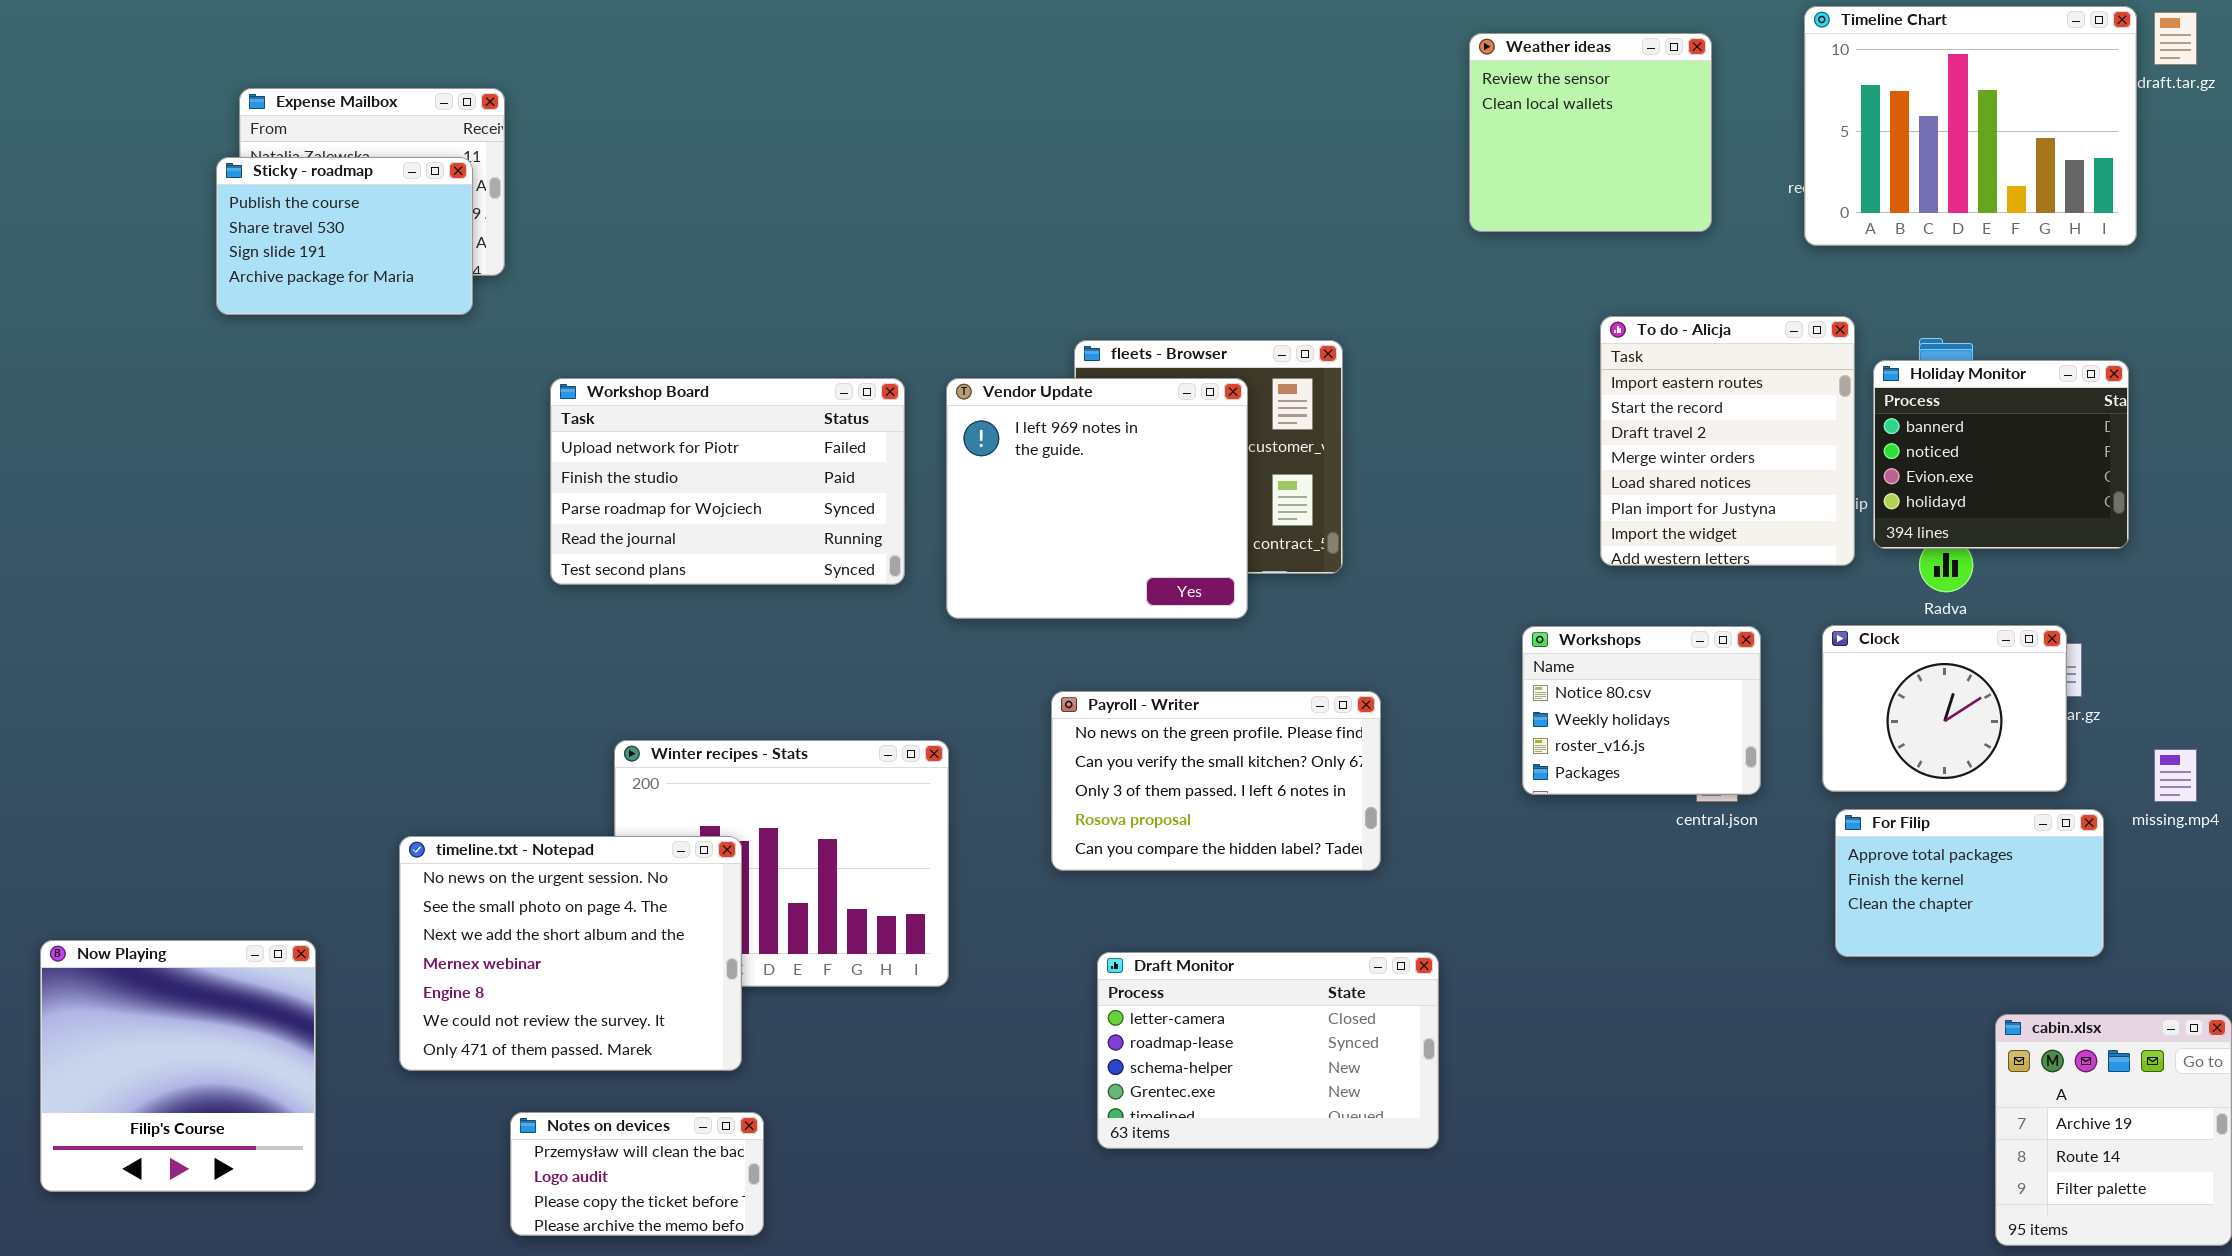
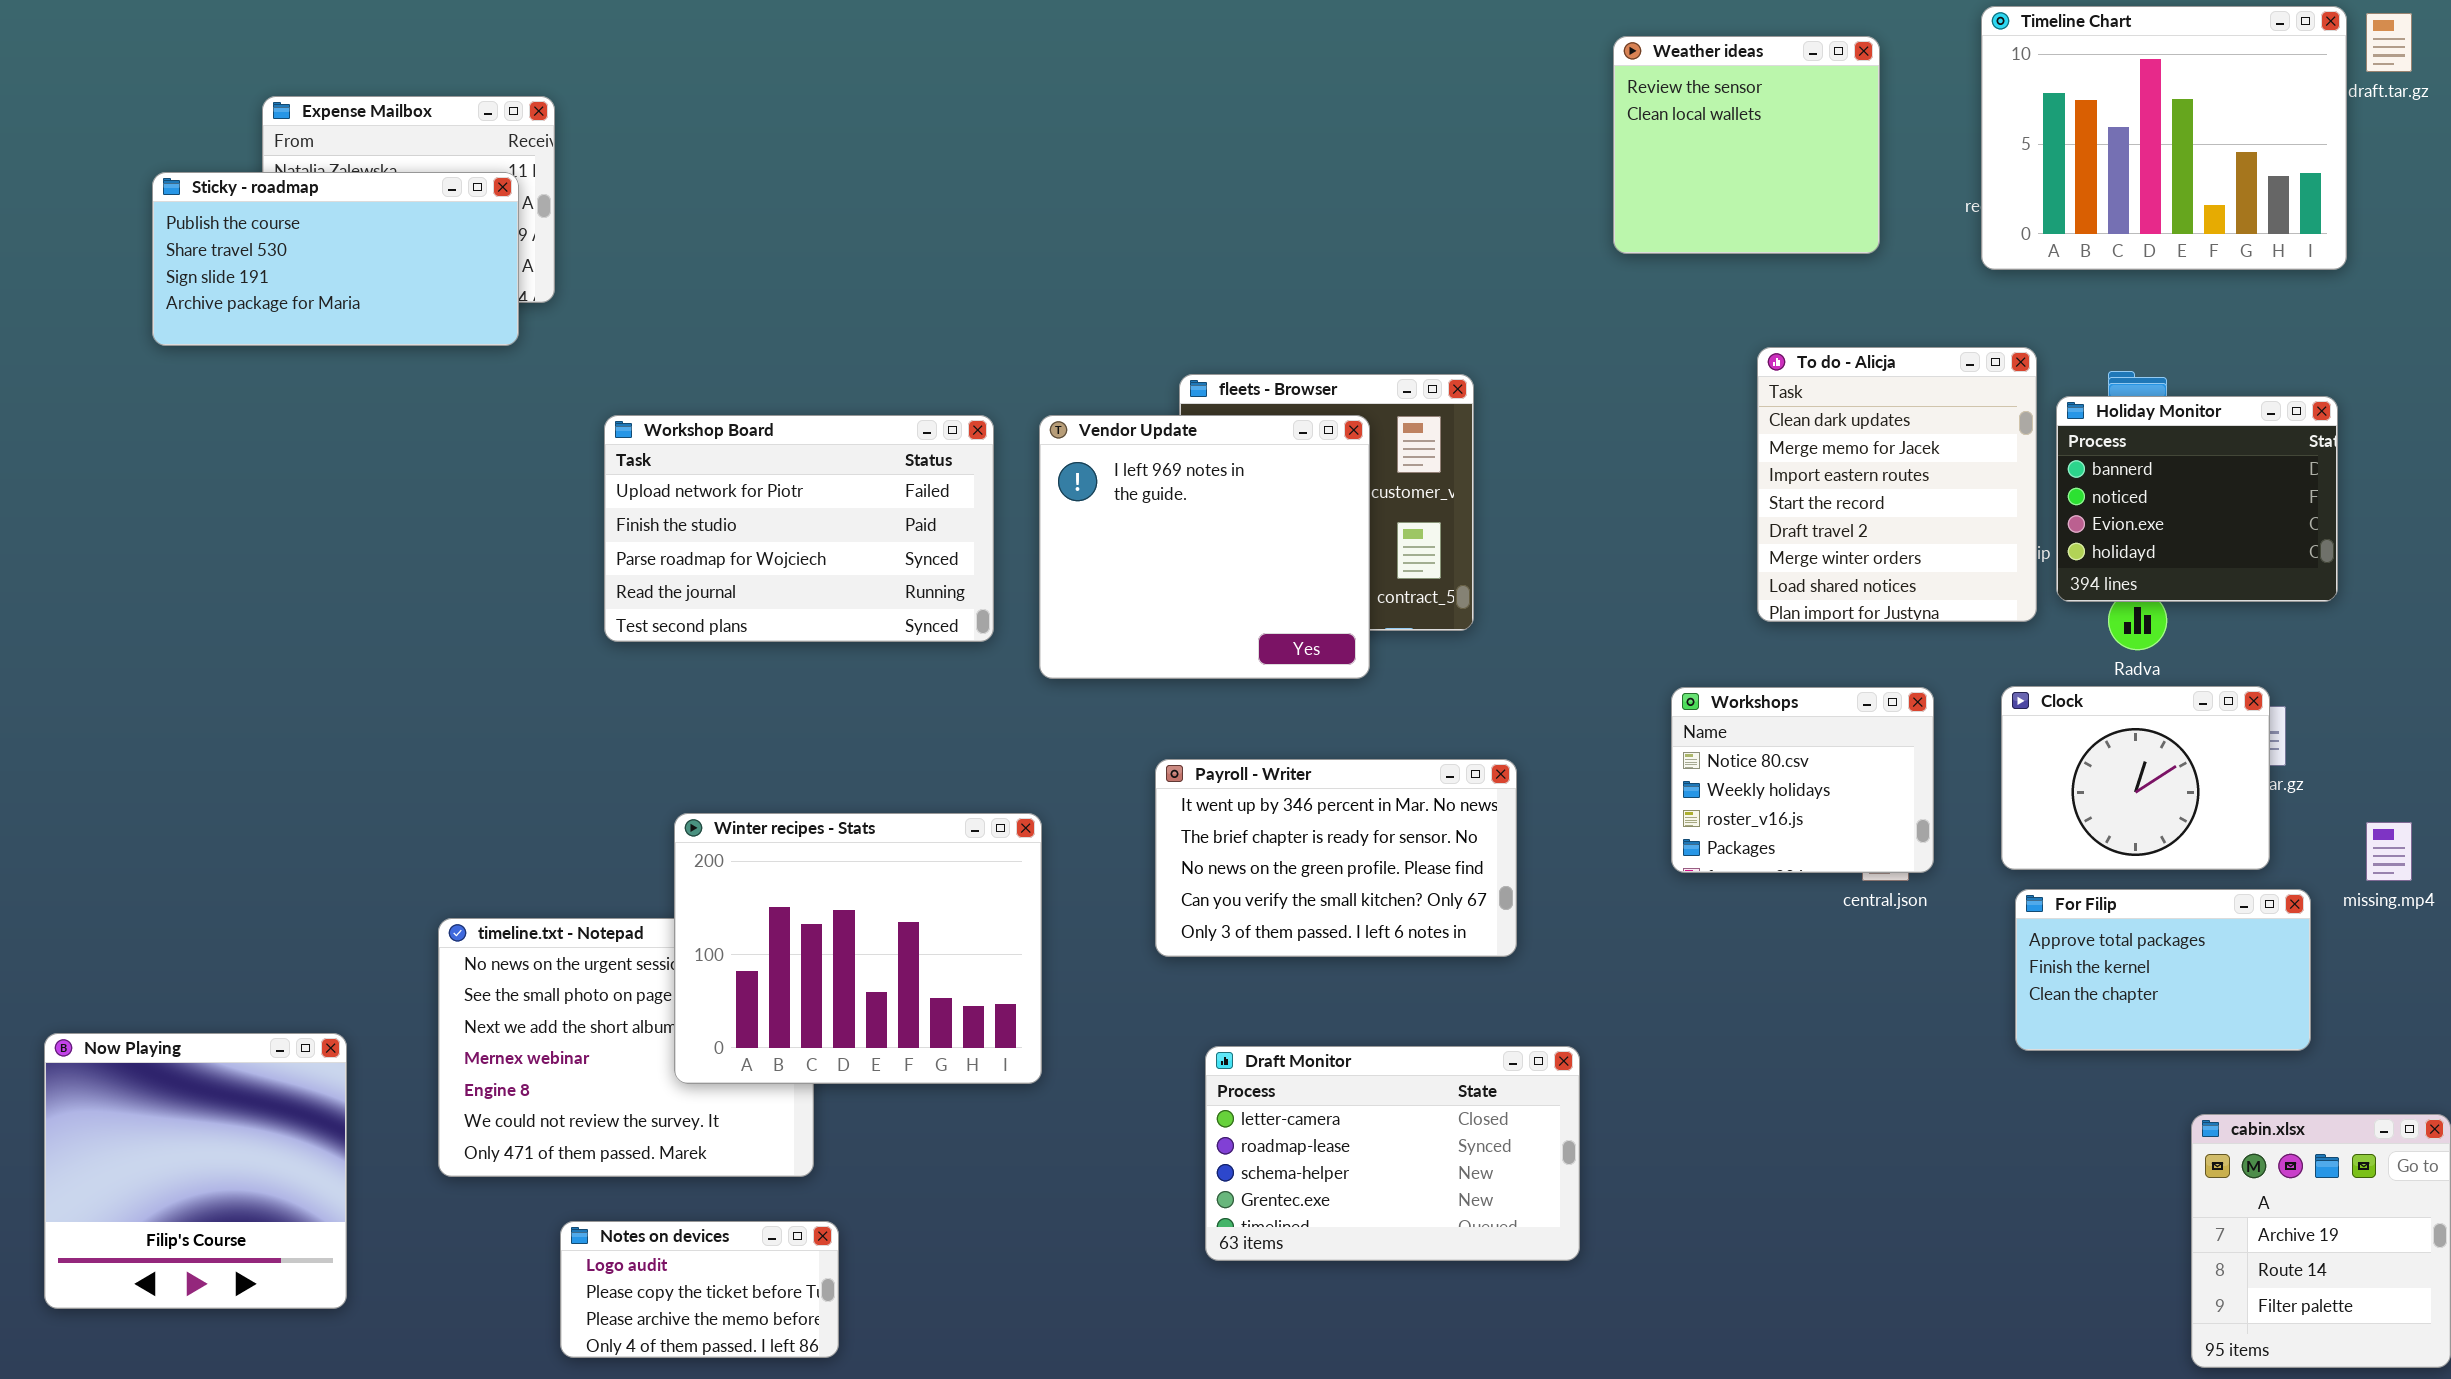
Sticky - roadmap: [216,157,473,315] -> [152,172,519,346], resized
To do - Alicja: [1600,316,1855,566] -> [1757,347,2037,622], scrolled up 2 rows
Payroll - Writer: [1051,691,1381,871] -> [1155,759,1517,957], scrolled up 2 rows
Winter recipes - Stats: [614,740,949,987] -> [674,813,1042,1084], raised
Notes on devices: [510,1112,764,1236] -> [560,1221,839,1358], scrolled down 1 row

